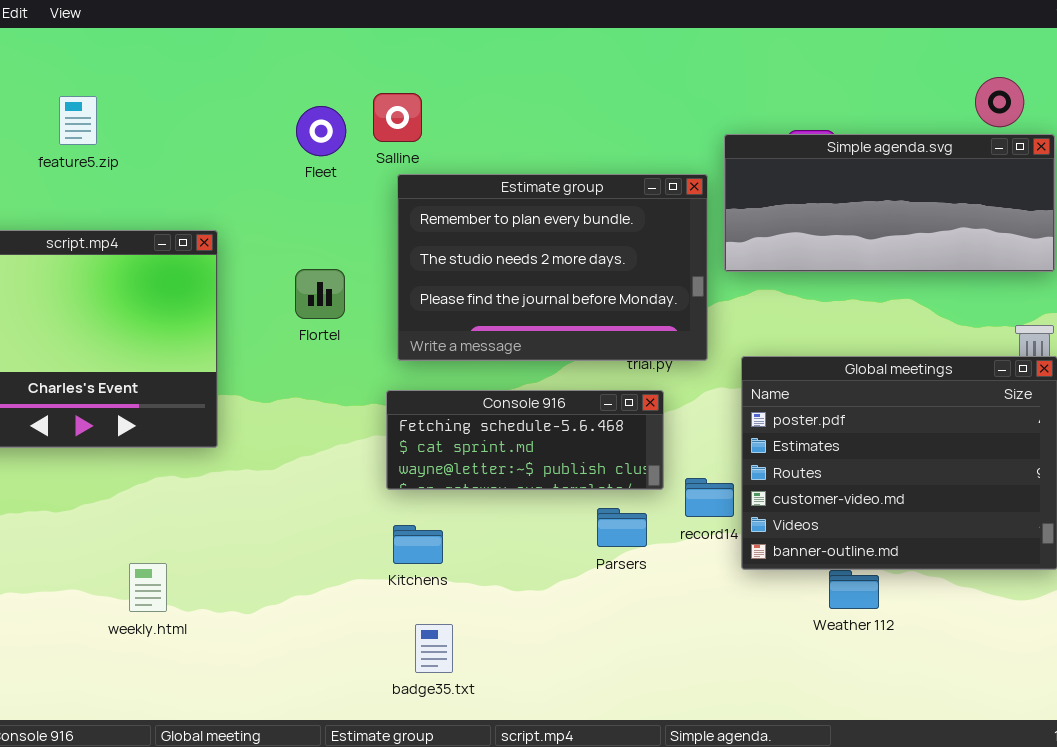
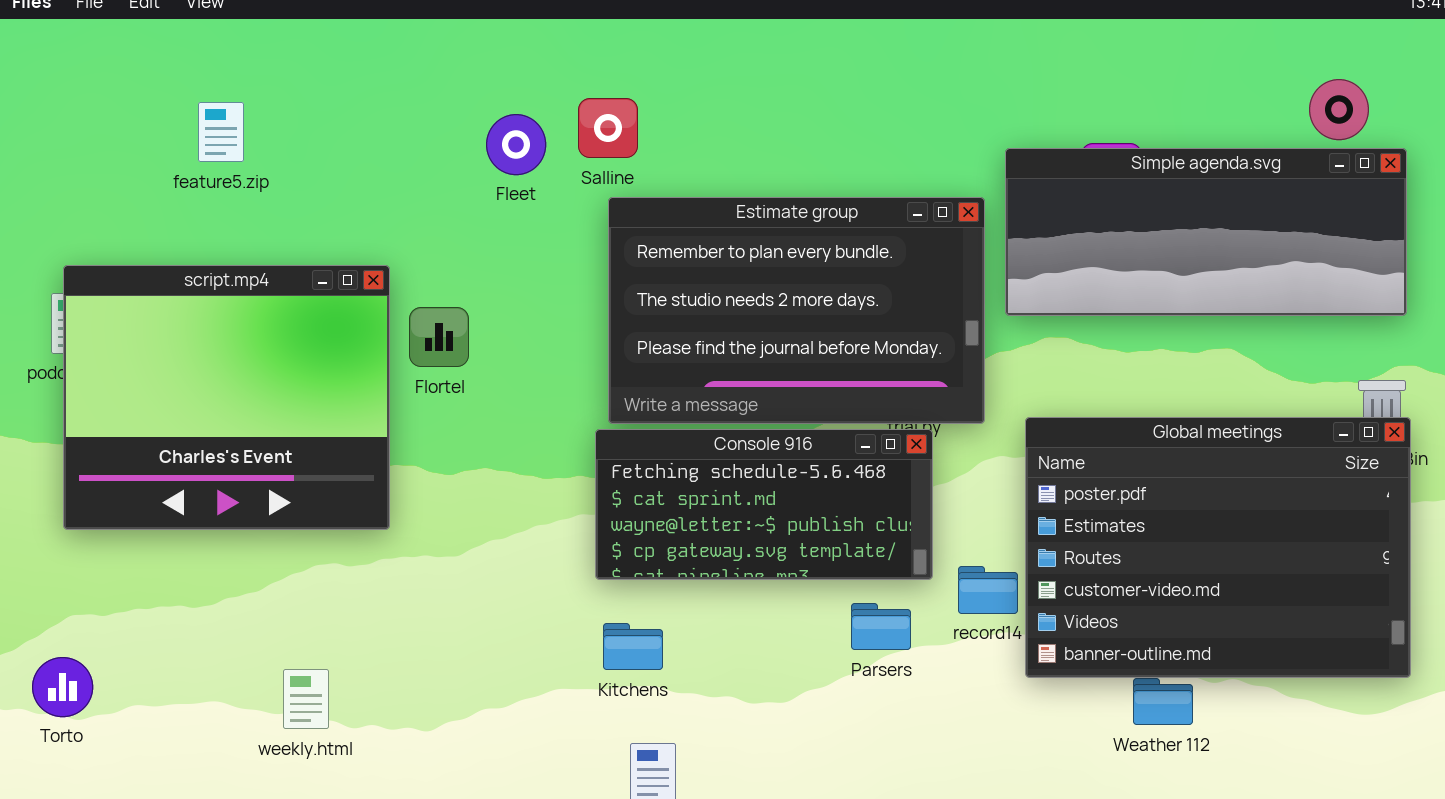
Flortel: [295,269,345,319] -> [409,307,469,367], moved
Console 916: [386,390,664,490] -> [595,429,933,580], resized

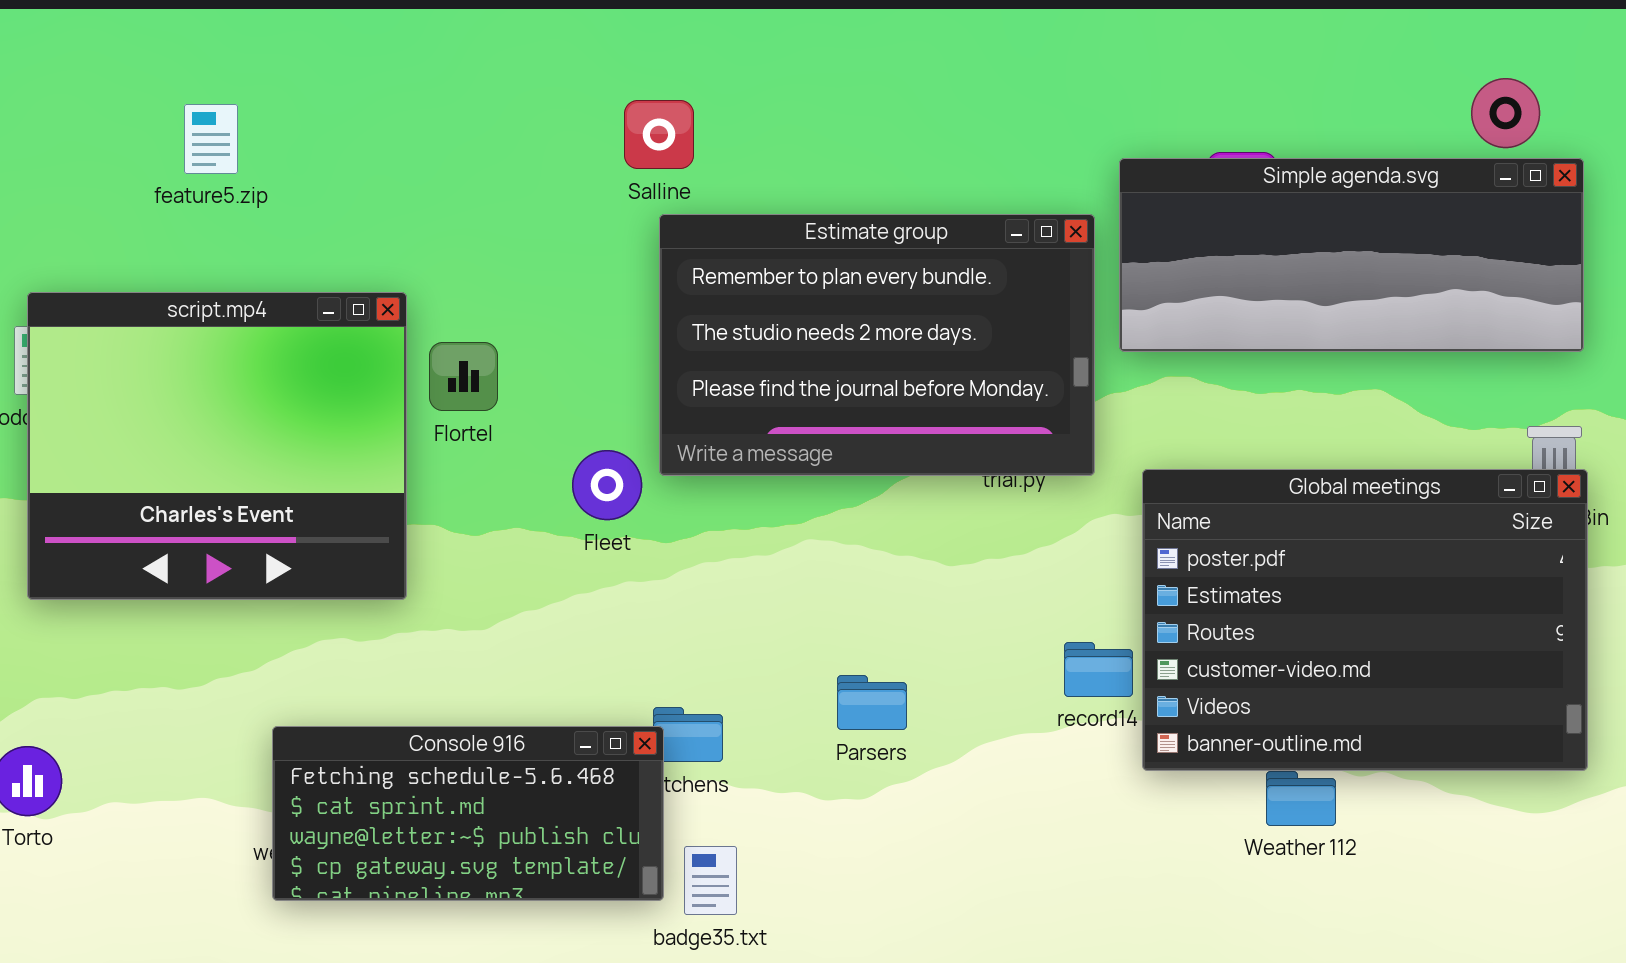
Fleet: [486,114,546,175] -> [572,450,642,520], moved
Console 916: [595,429,933,580] -> [272,726,664,901], moved
Parsers: [851,603,911,650] -> [837,675,907,730], moved

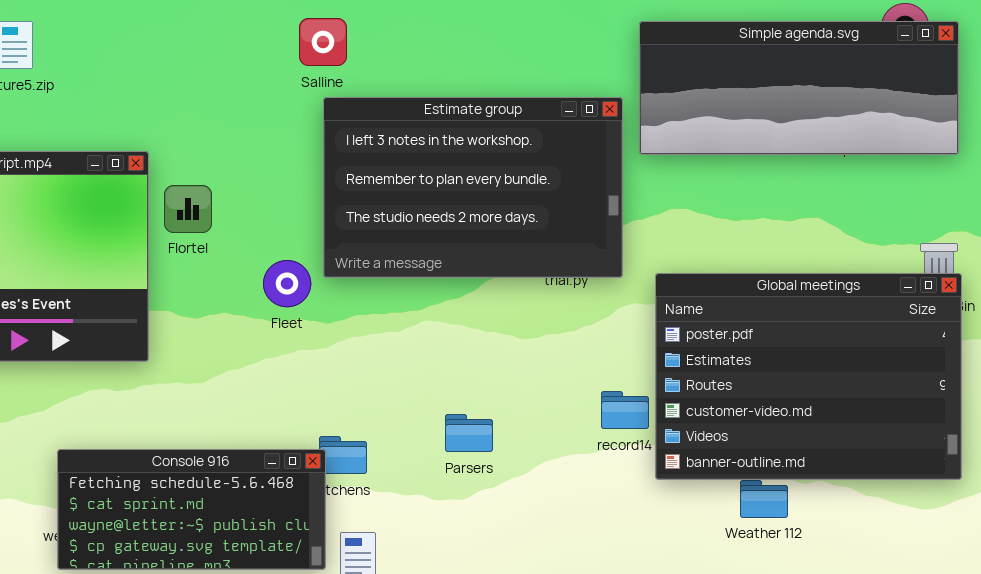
Simple agenda.svg: [1119,158,1584,352] -> [639,21,959,155], moved
Estimate group: [659,214,1095,476] -> [323,97,623,278], scrolled up 1 row

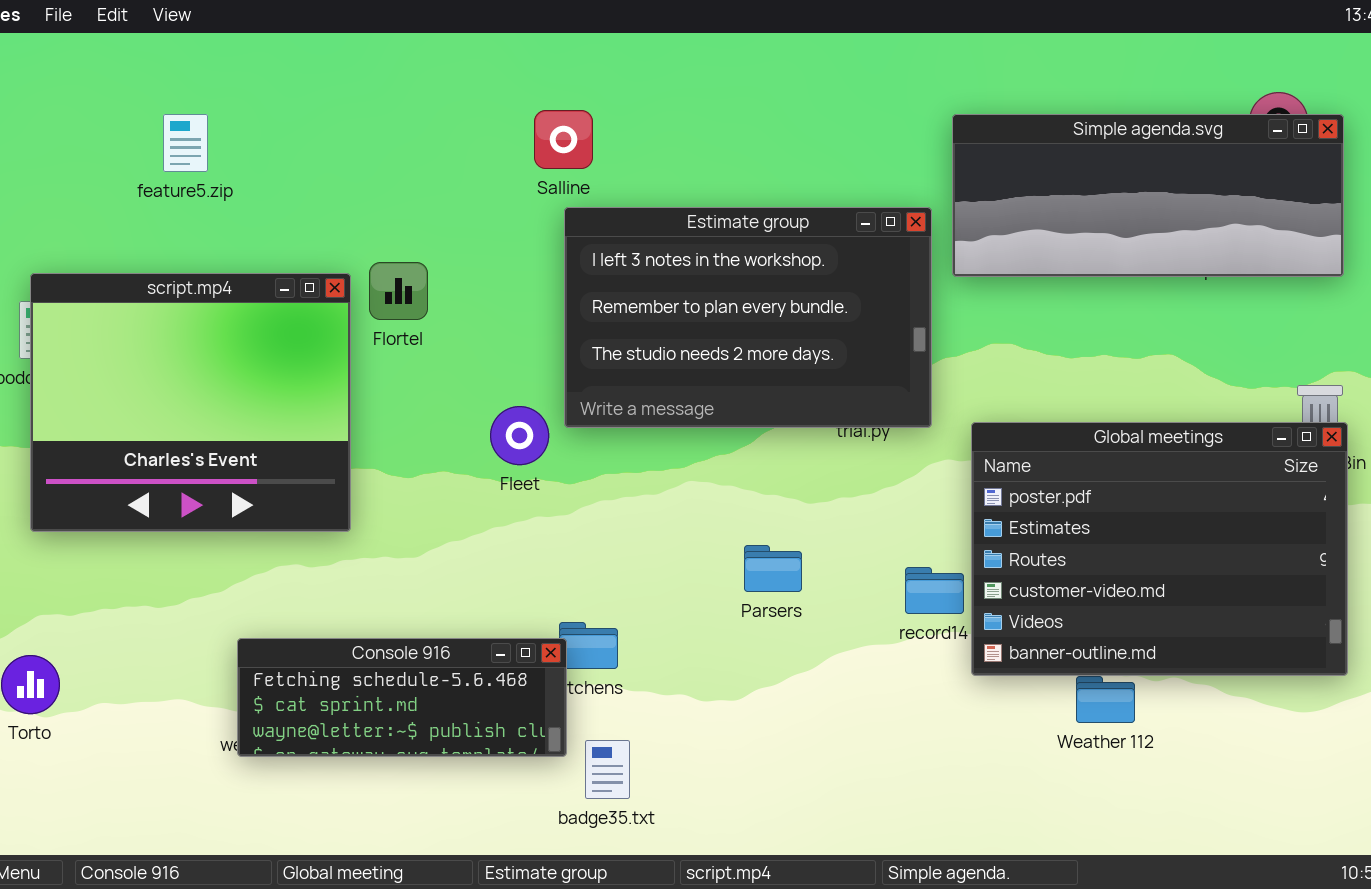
Flortel: [164,185,212,233] -> [369,262,428,320], moved
Parsers: [445,414,493,452] -> [744,545,802,592], moved
Console 916: [57,449,326,570] -> [237,638,567,757], resized

